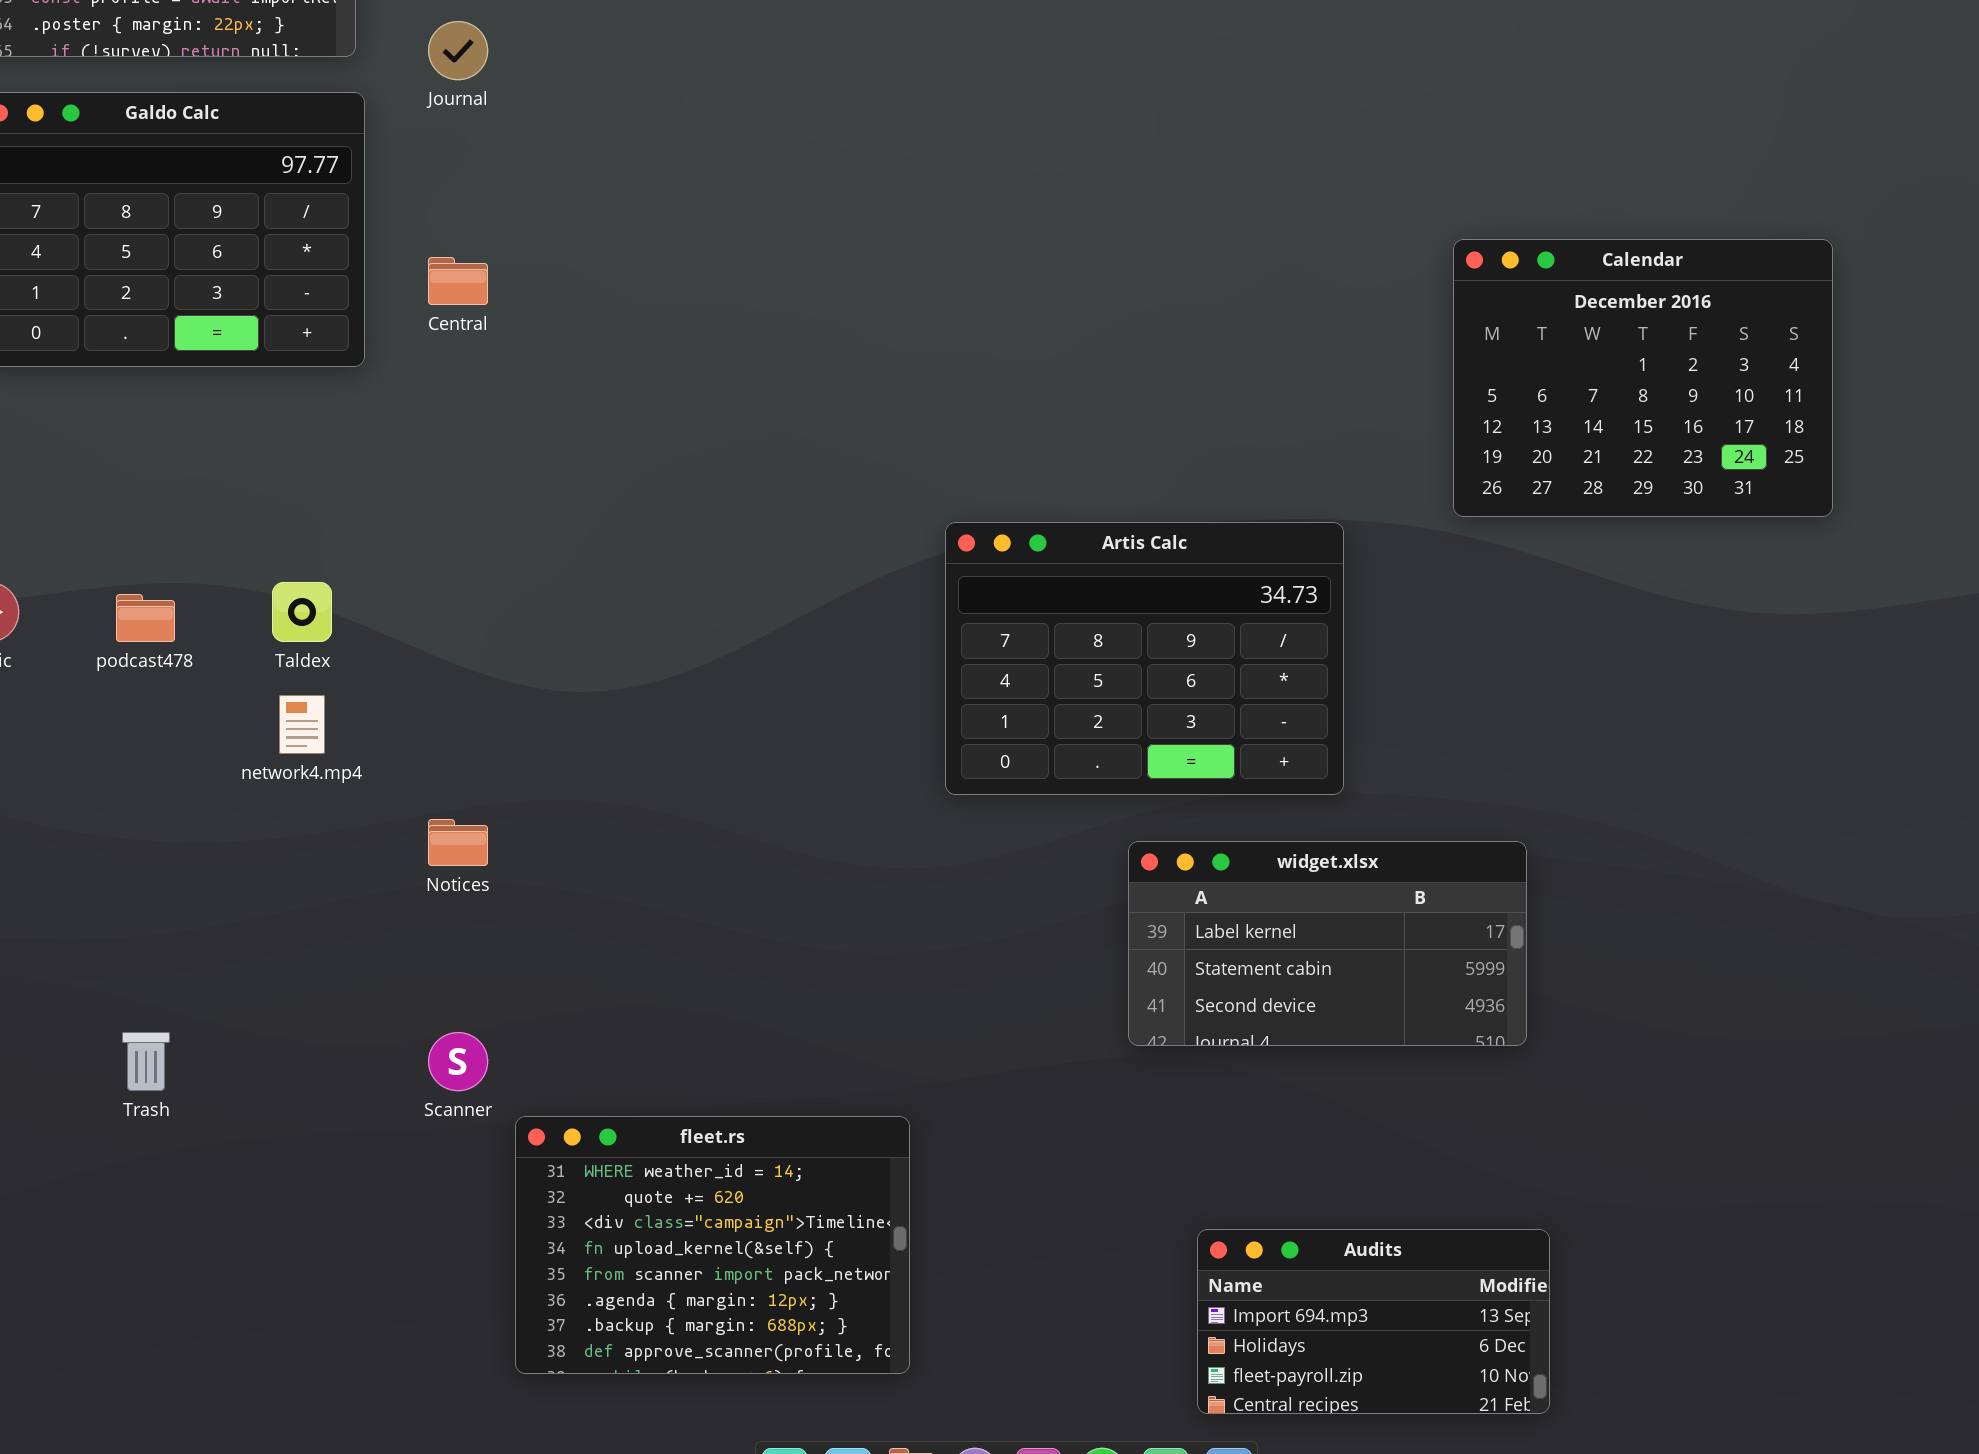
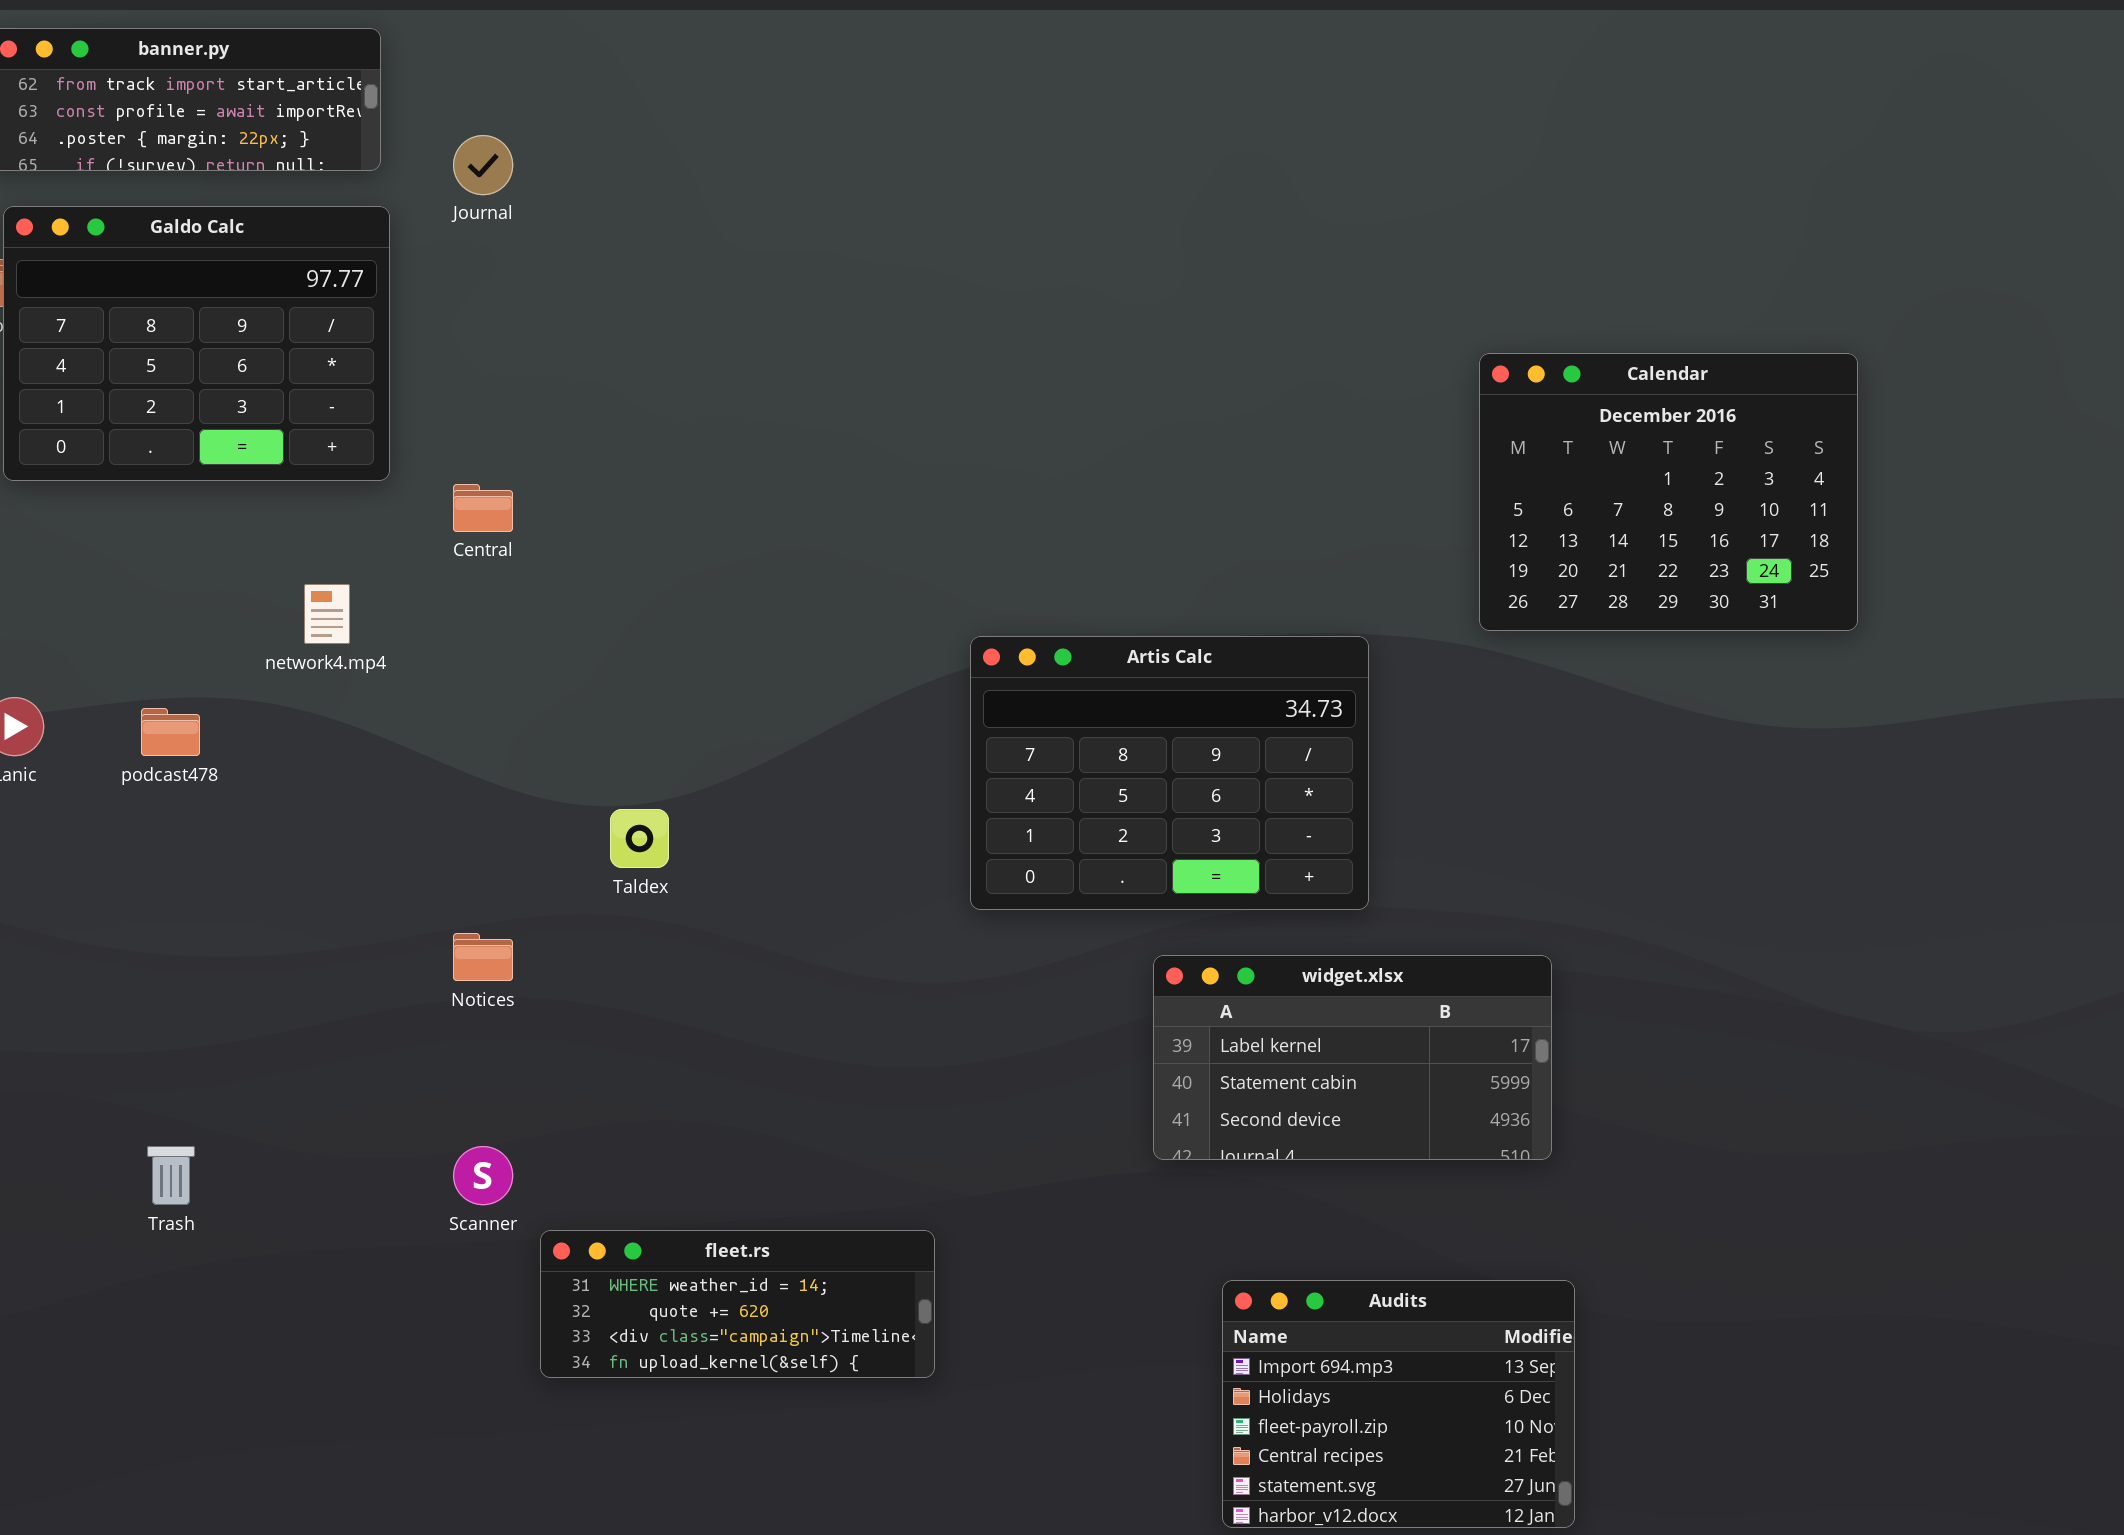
Central: [428,257,488,305] -> [453,484,513,532], moved
Taldex: [272,582,332,642] -> [610,809,669,868], moved
network4.mp4: [279,695,325,754] -> [304,584,350,644], moved
fleet.rs: [515,1116,910,1374] -> [540,1230,935,1378], resized
Audits: [1197,1229,1550,1414] -> [1222,1280,1575,1528], resized

